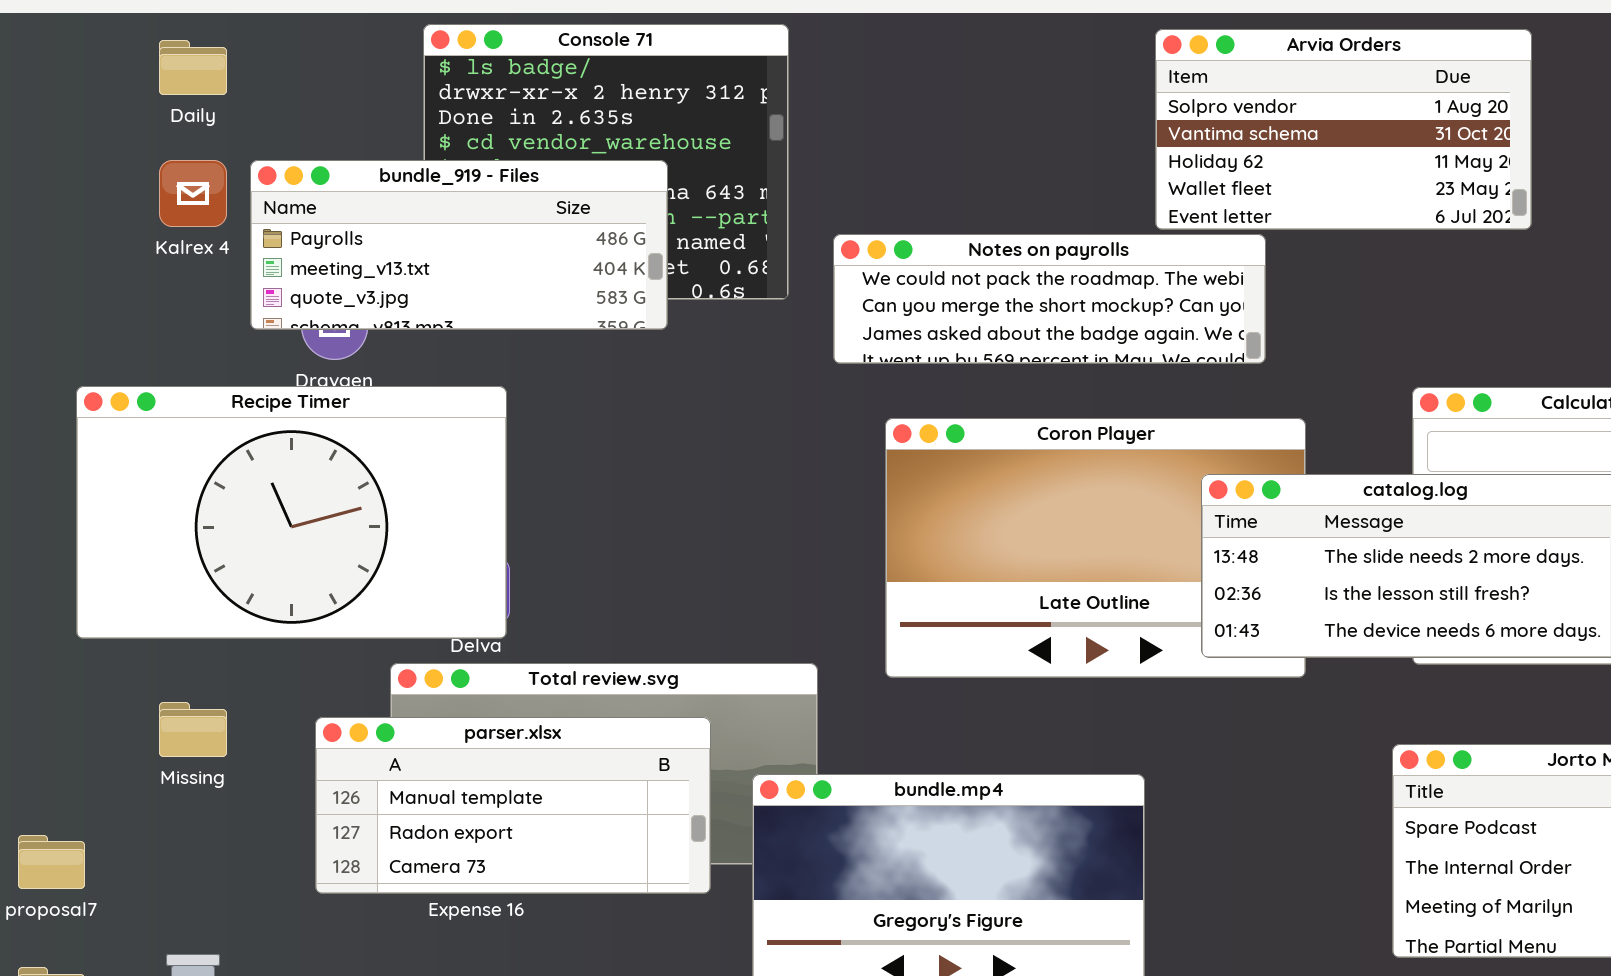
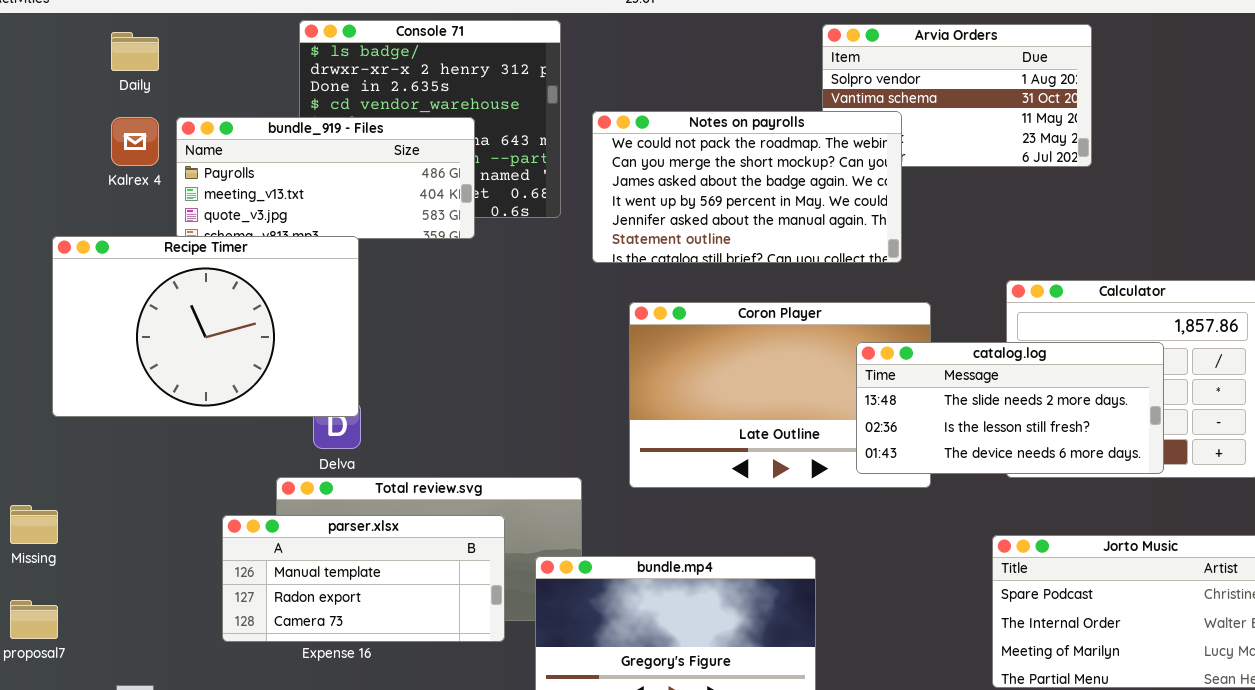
Notes on payrolls: [833,234,1266,364] -> [592,111,902,263], resized
Recipe Timer: [76,386,507,639] -> [52,236,359,417], moved
Missing: [159,702,227,757] -> [10,505,58,544], moved

